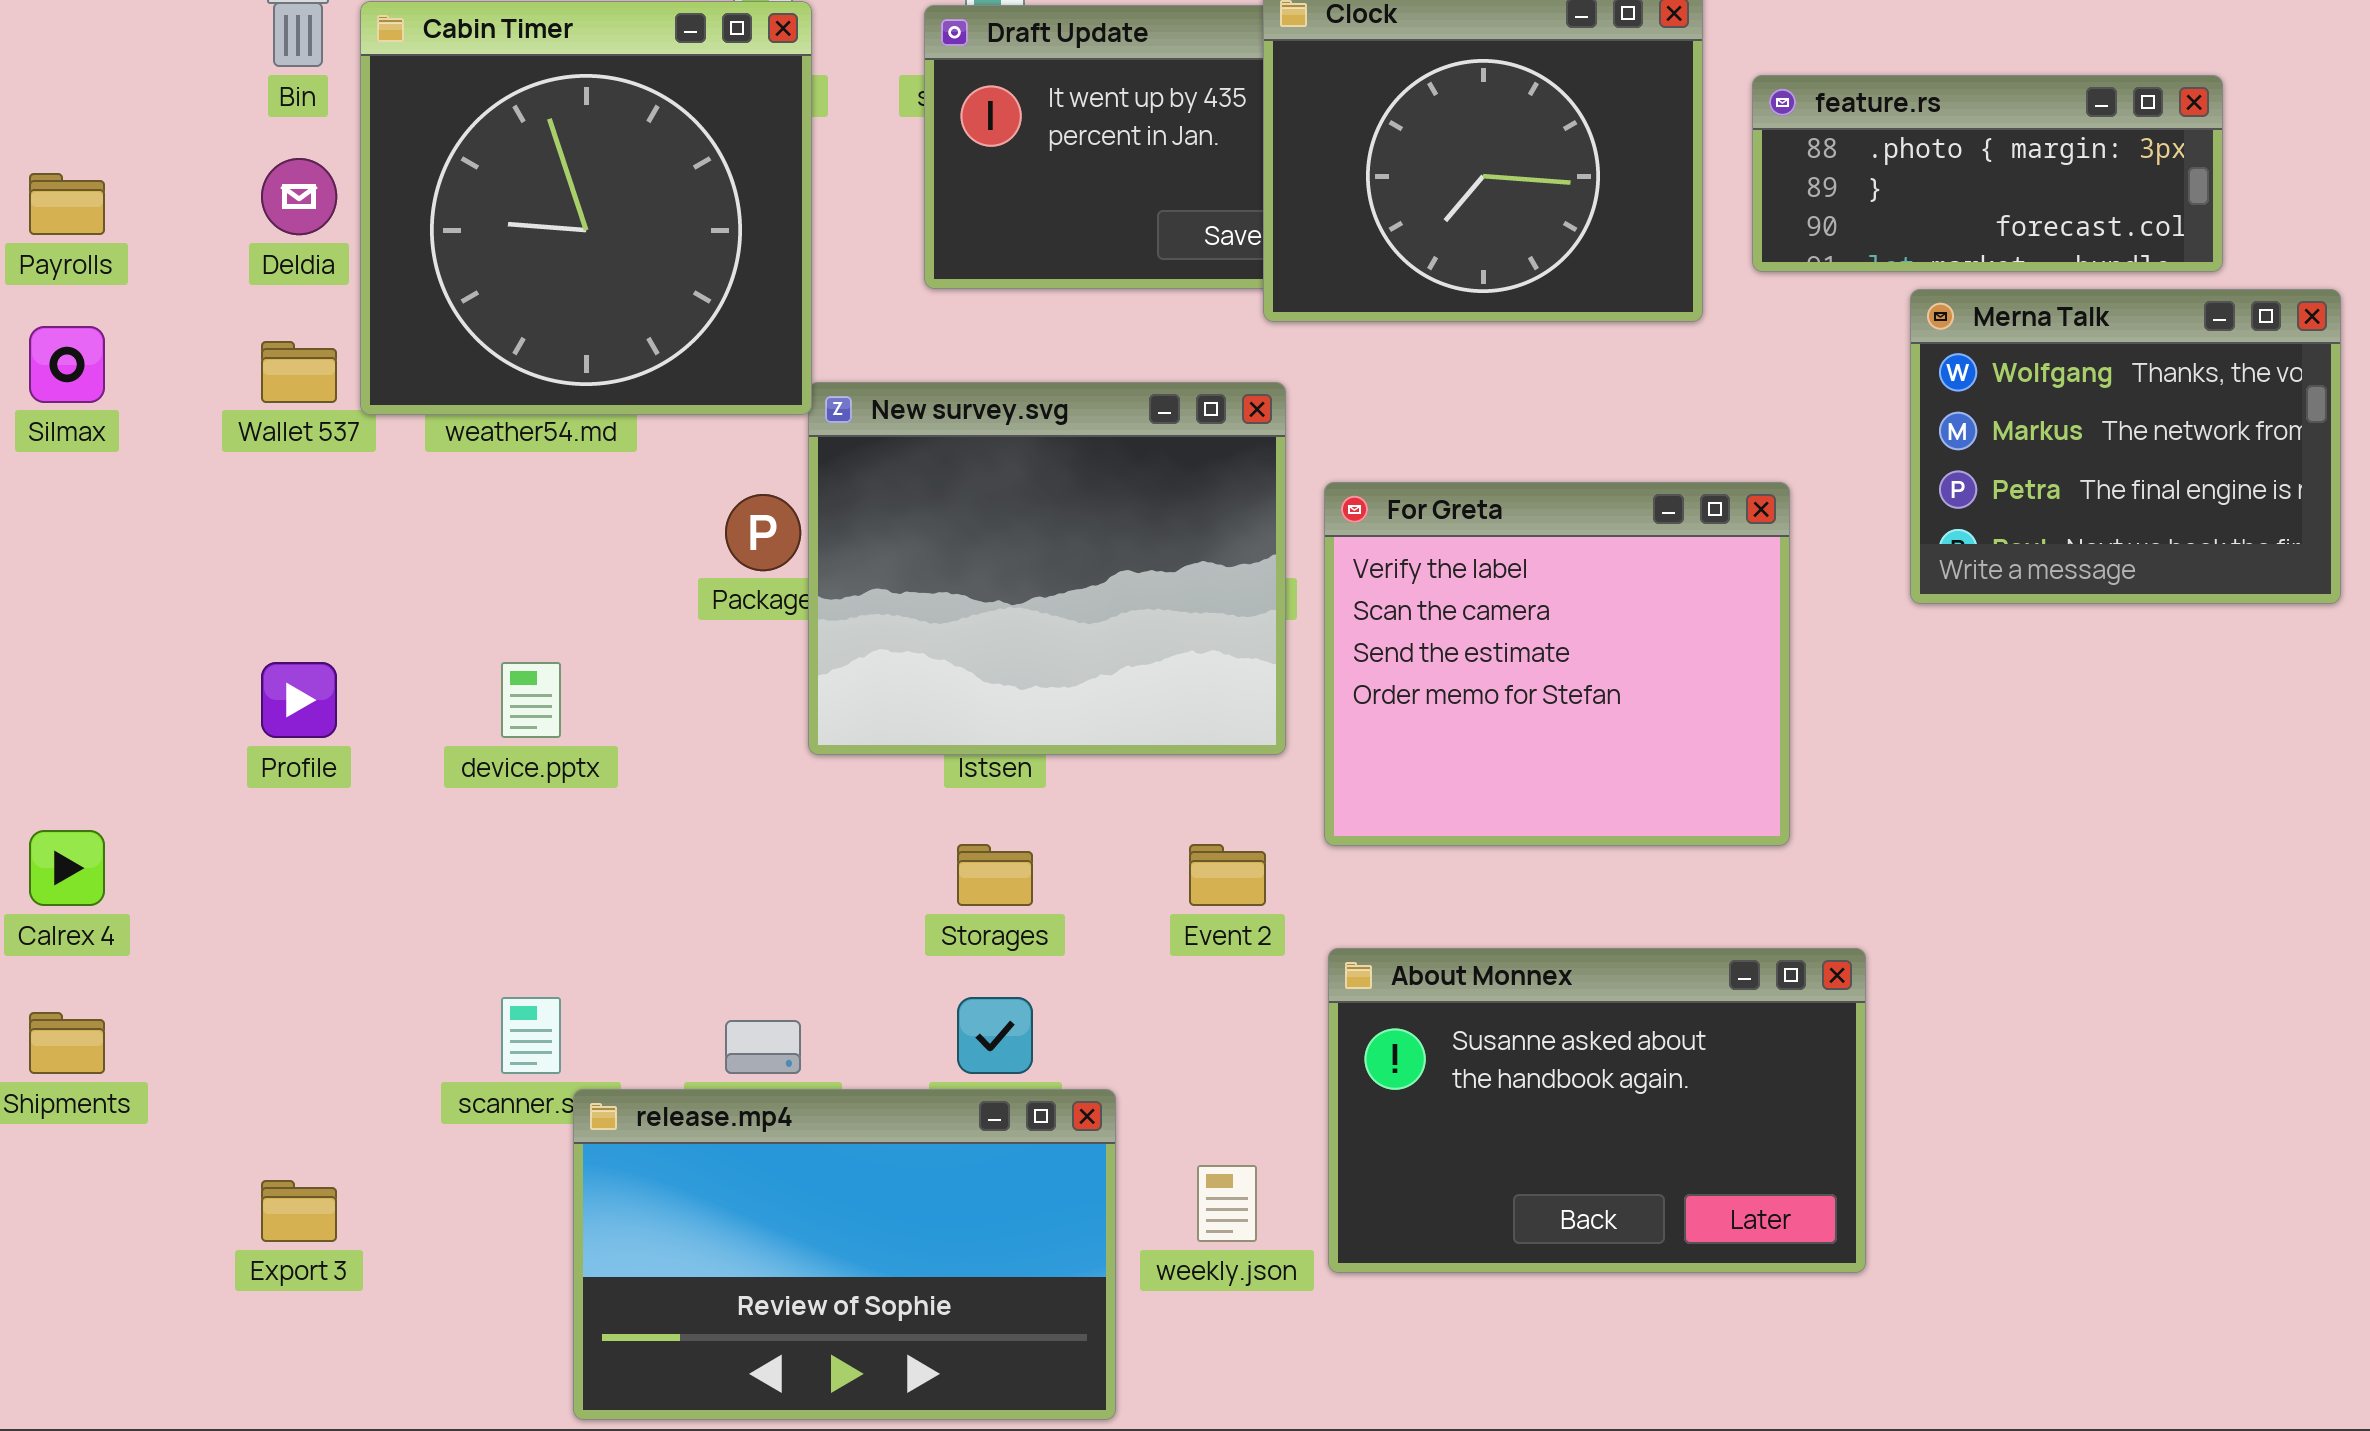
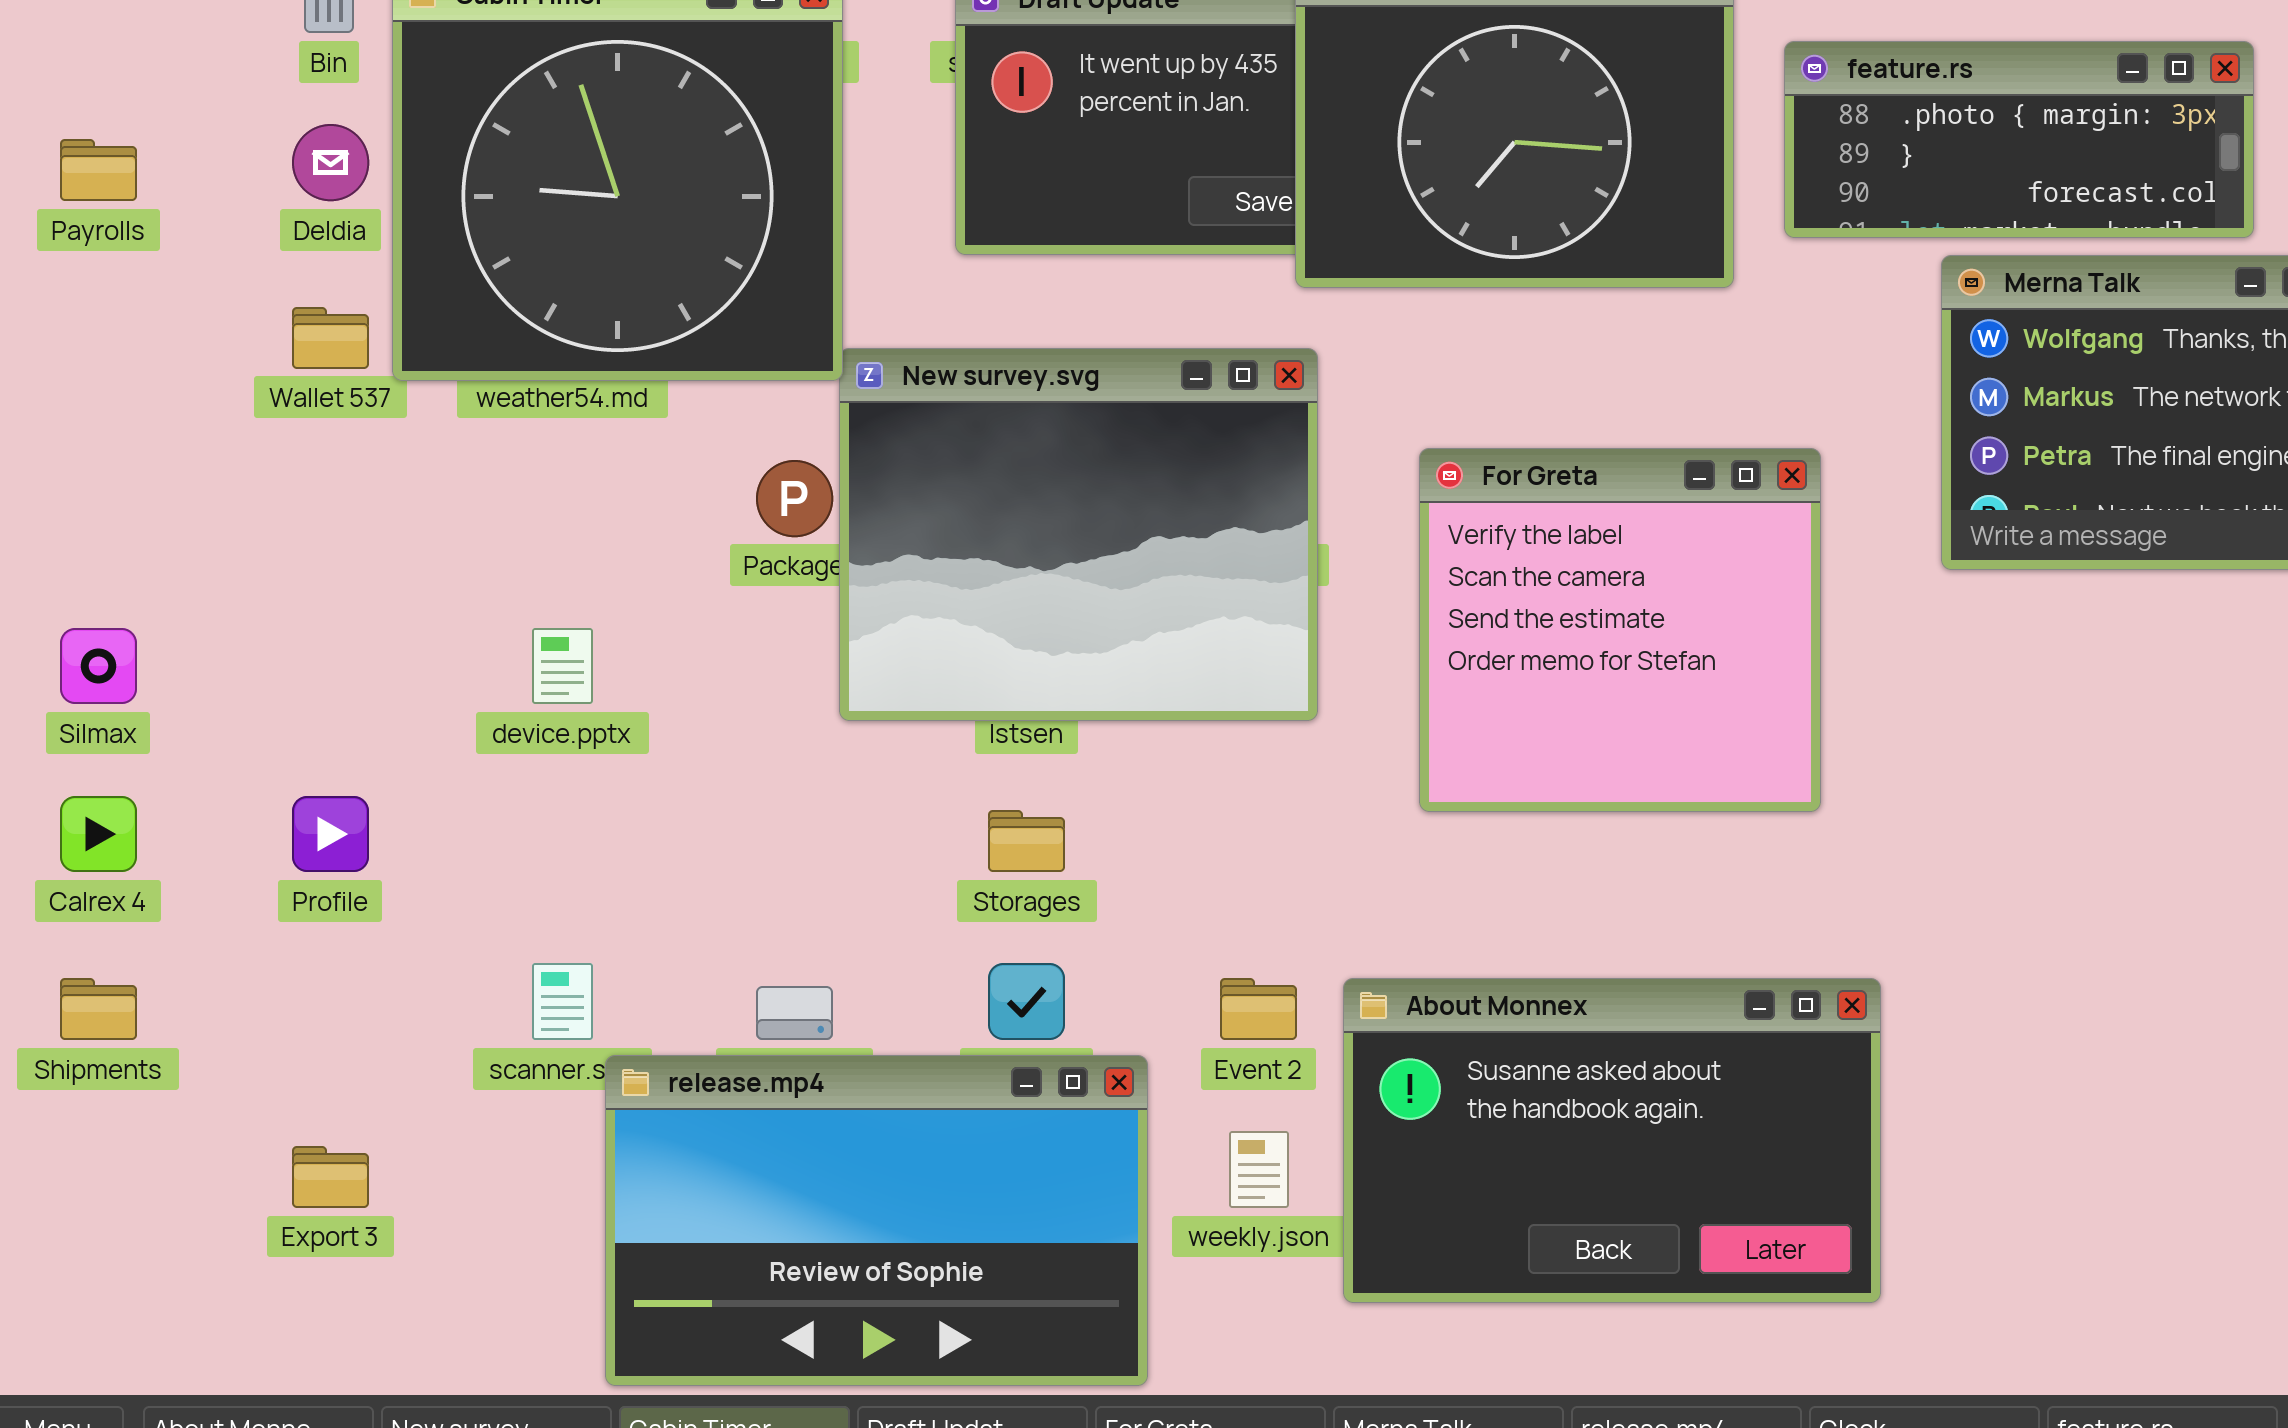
Silmax: [29,326,105,403] -> [60,628,137,704], moved
For Greta: [1324,482,1790,846] -> [1419,448,1821,812], resized
Profile: [261,662,337,738] -> [292,796,369,872], moved
Event 2: [1189,844,1266,906] -> [1220,978,1297,1040], moved
About Monnex: [1328,948,1866,1273] -> [1343,978,1881,1303], moved

